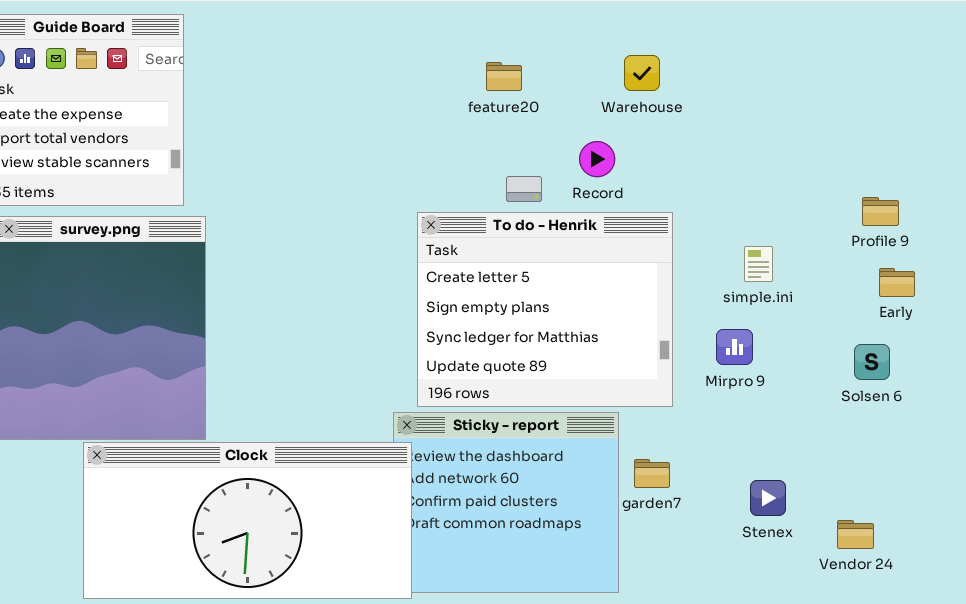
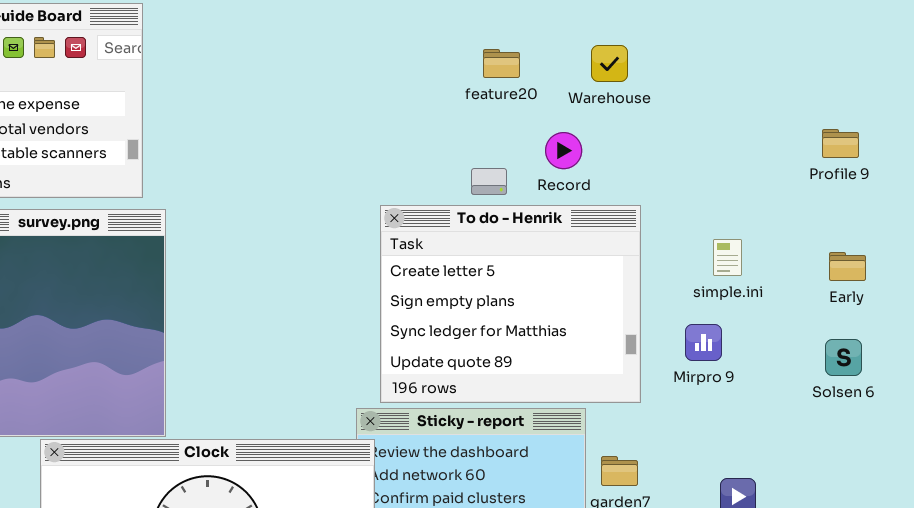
feature20: [486,62,522,91] -> [483,49,520,78], moved
Profile 9: [862,197,899,226] -> [822,129,859,158], moved
Early: [879,268,915,297] -> [829,252,866,281], moved

